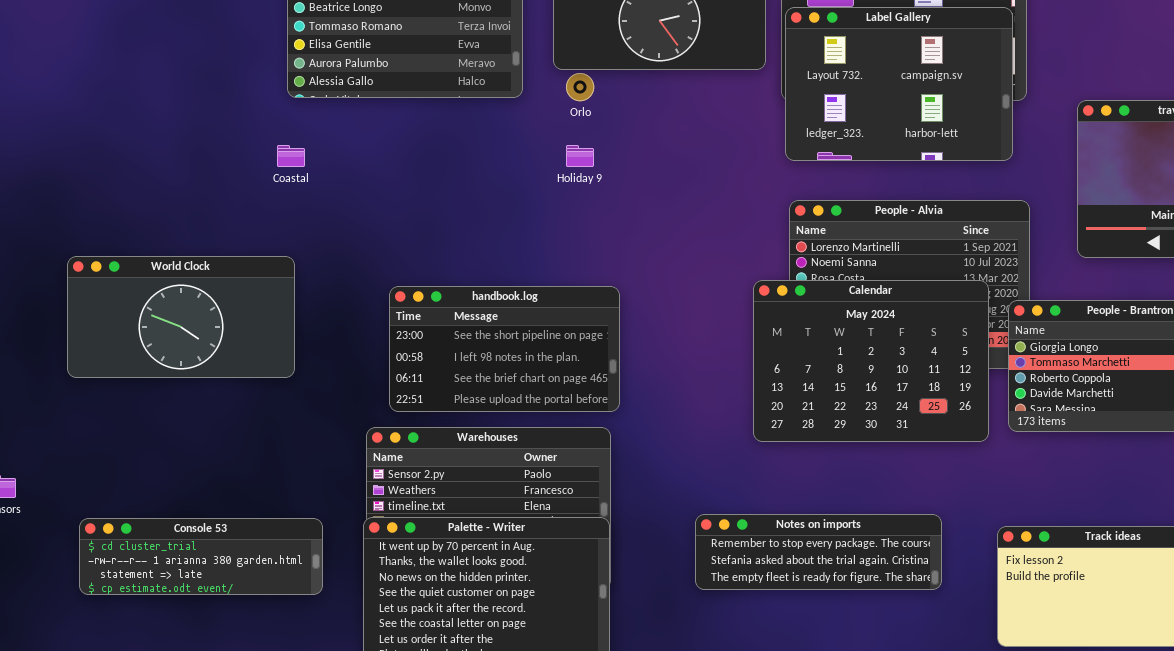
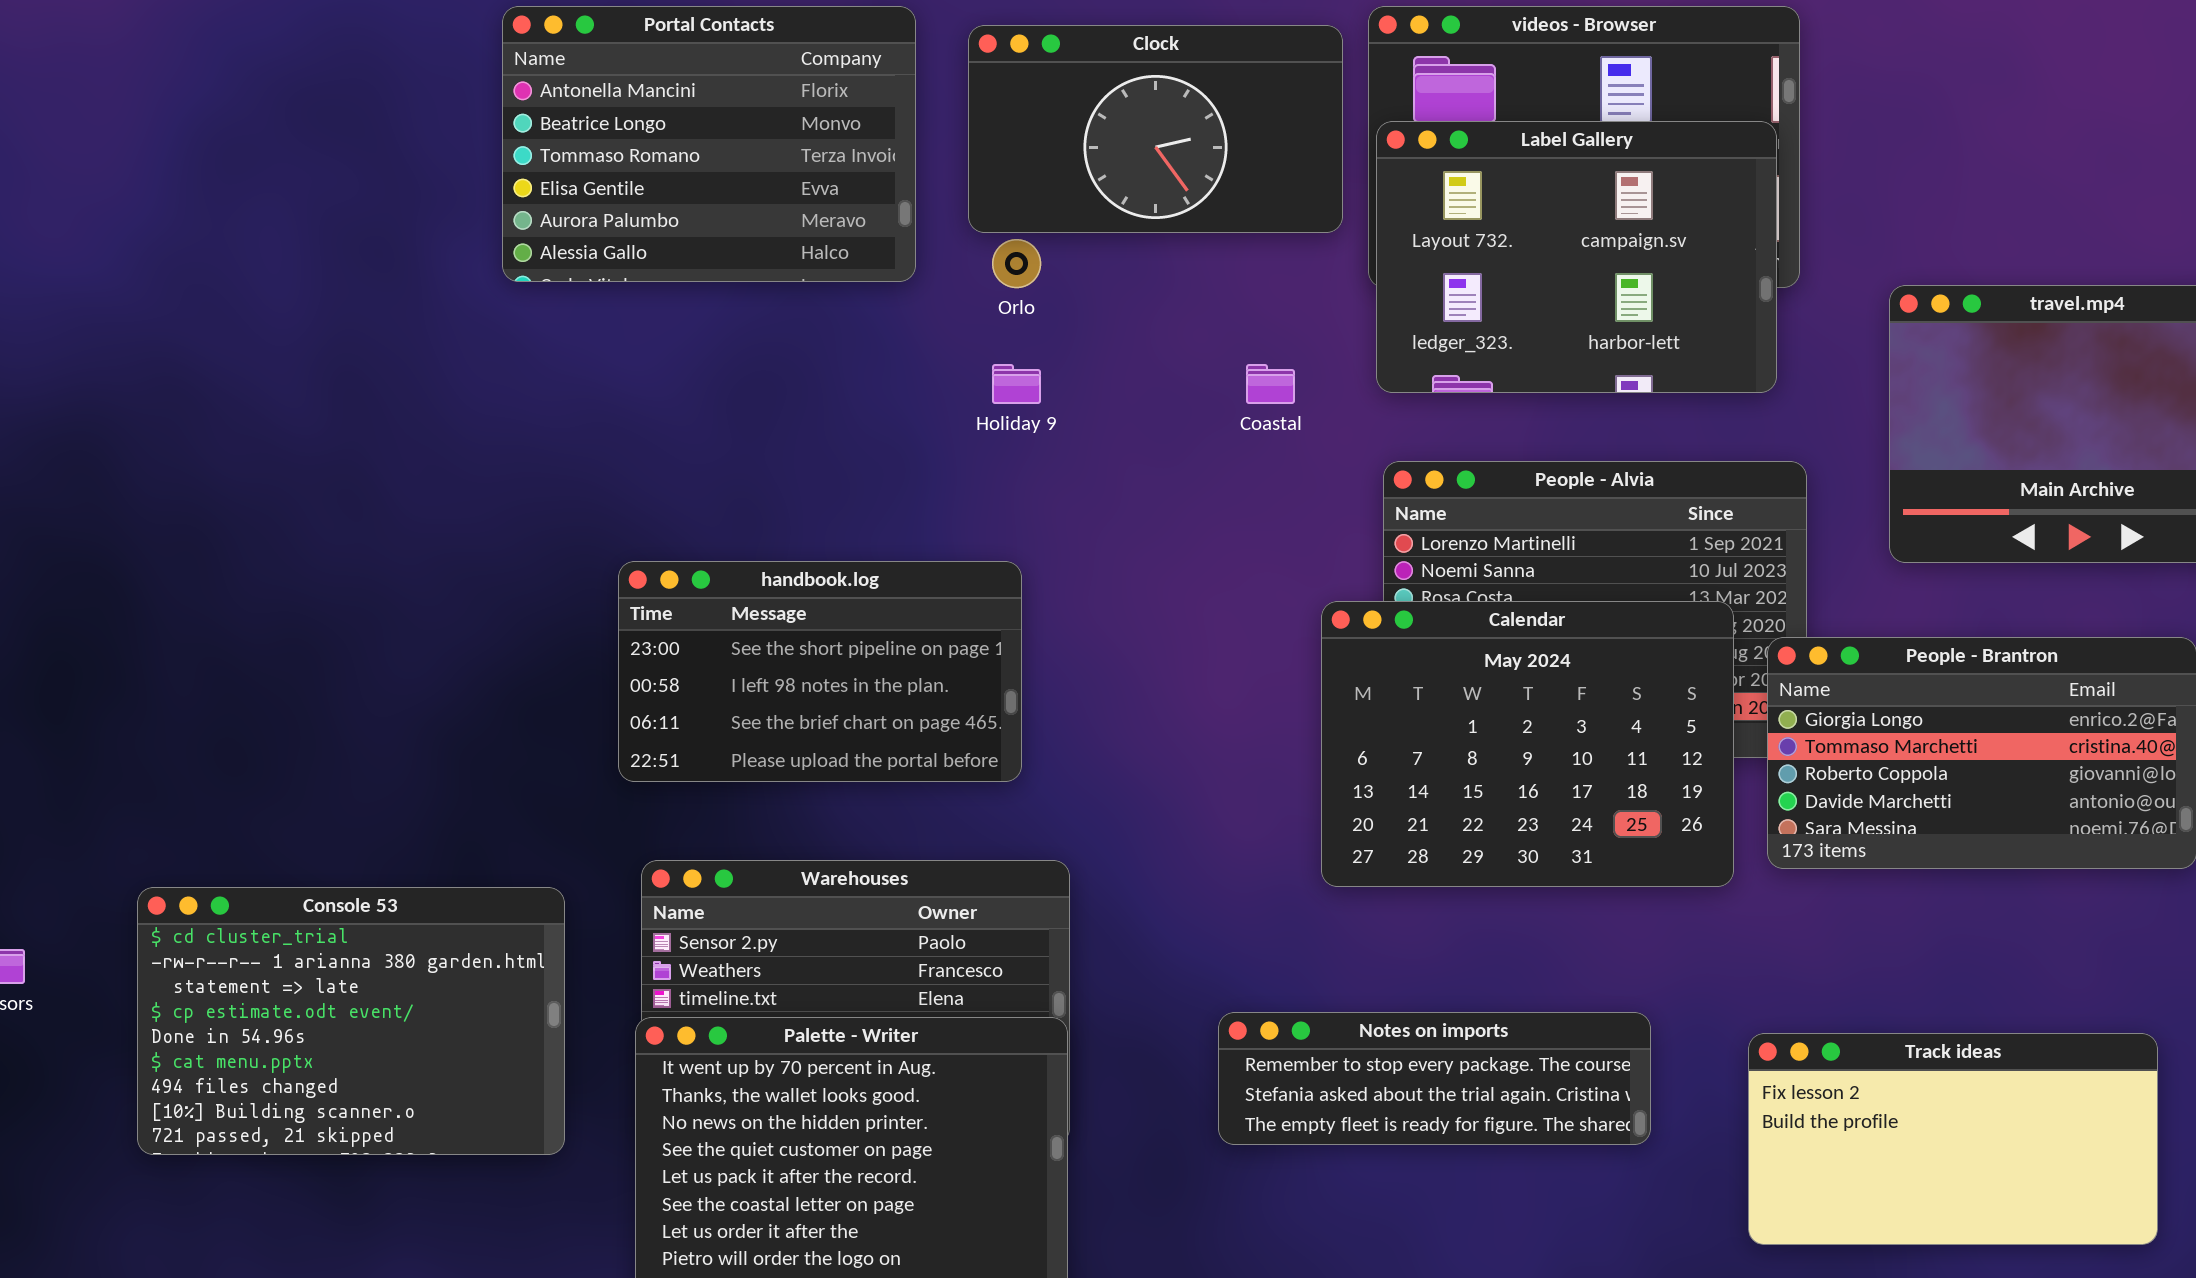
Coastal: [277,145,305,167] -> [1246,364,1295,404], moved
World Clock: [67,256,295,378] -> none, closed
handbook.log: [389,286,620,412] -> [618,561,1022,782], moved
Console 53: [79,518,323,595] -> [137,887,565,1155], resized

